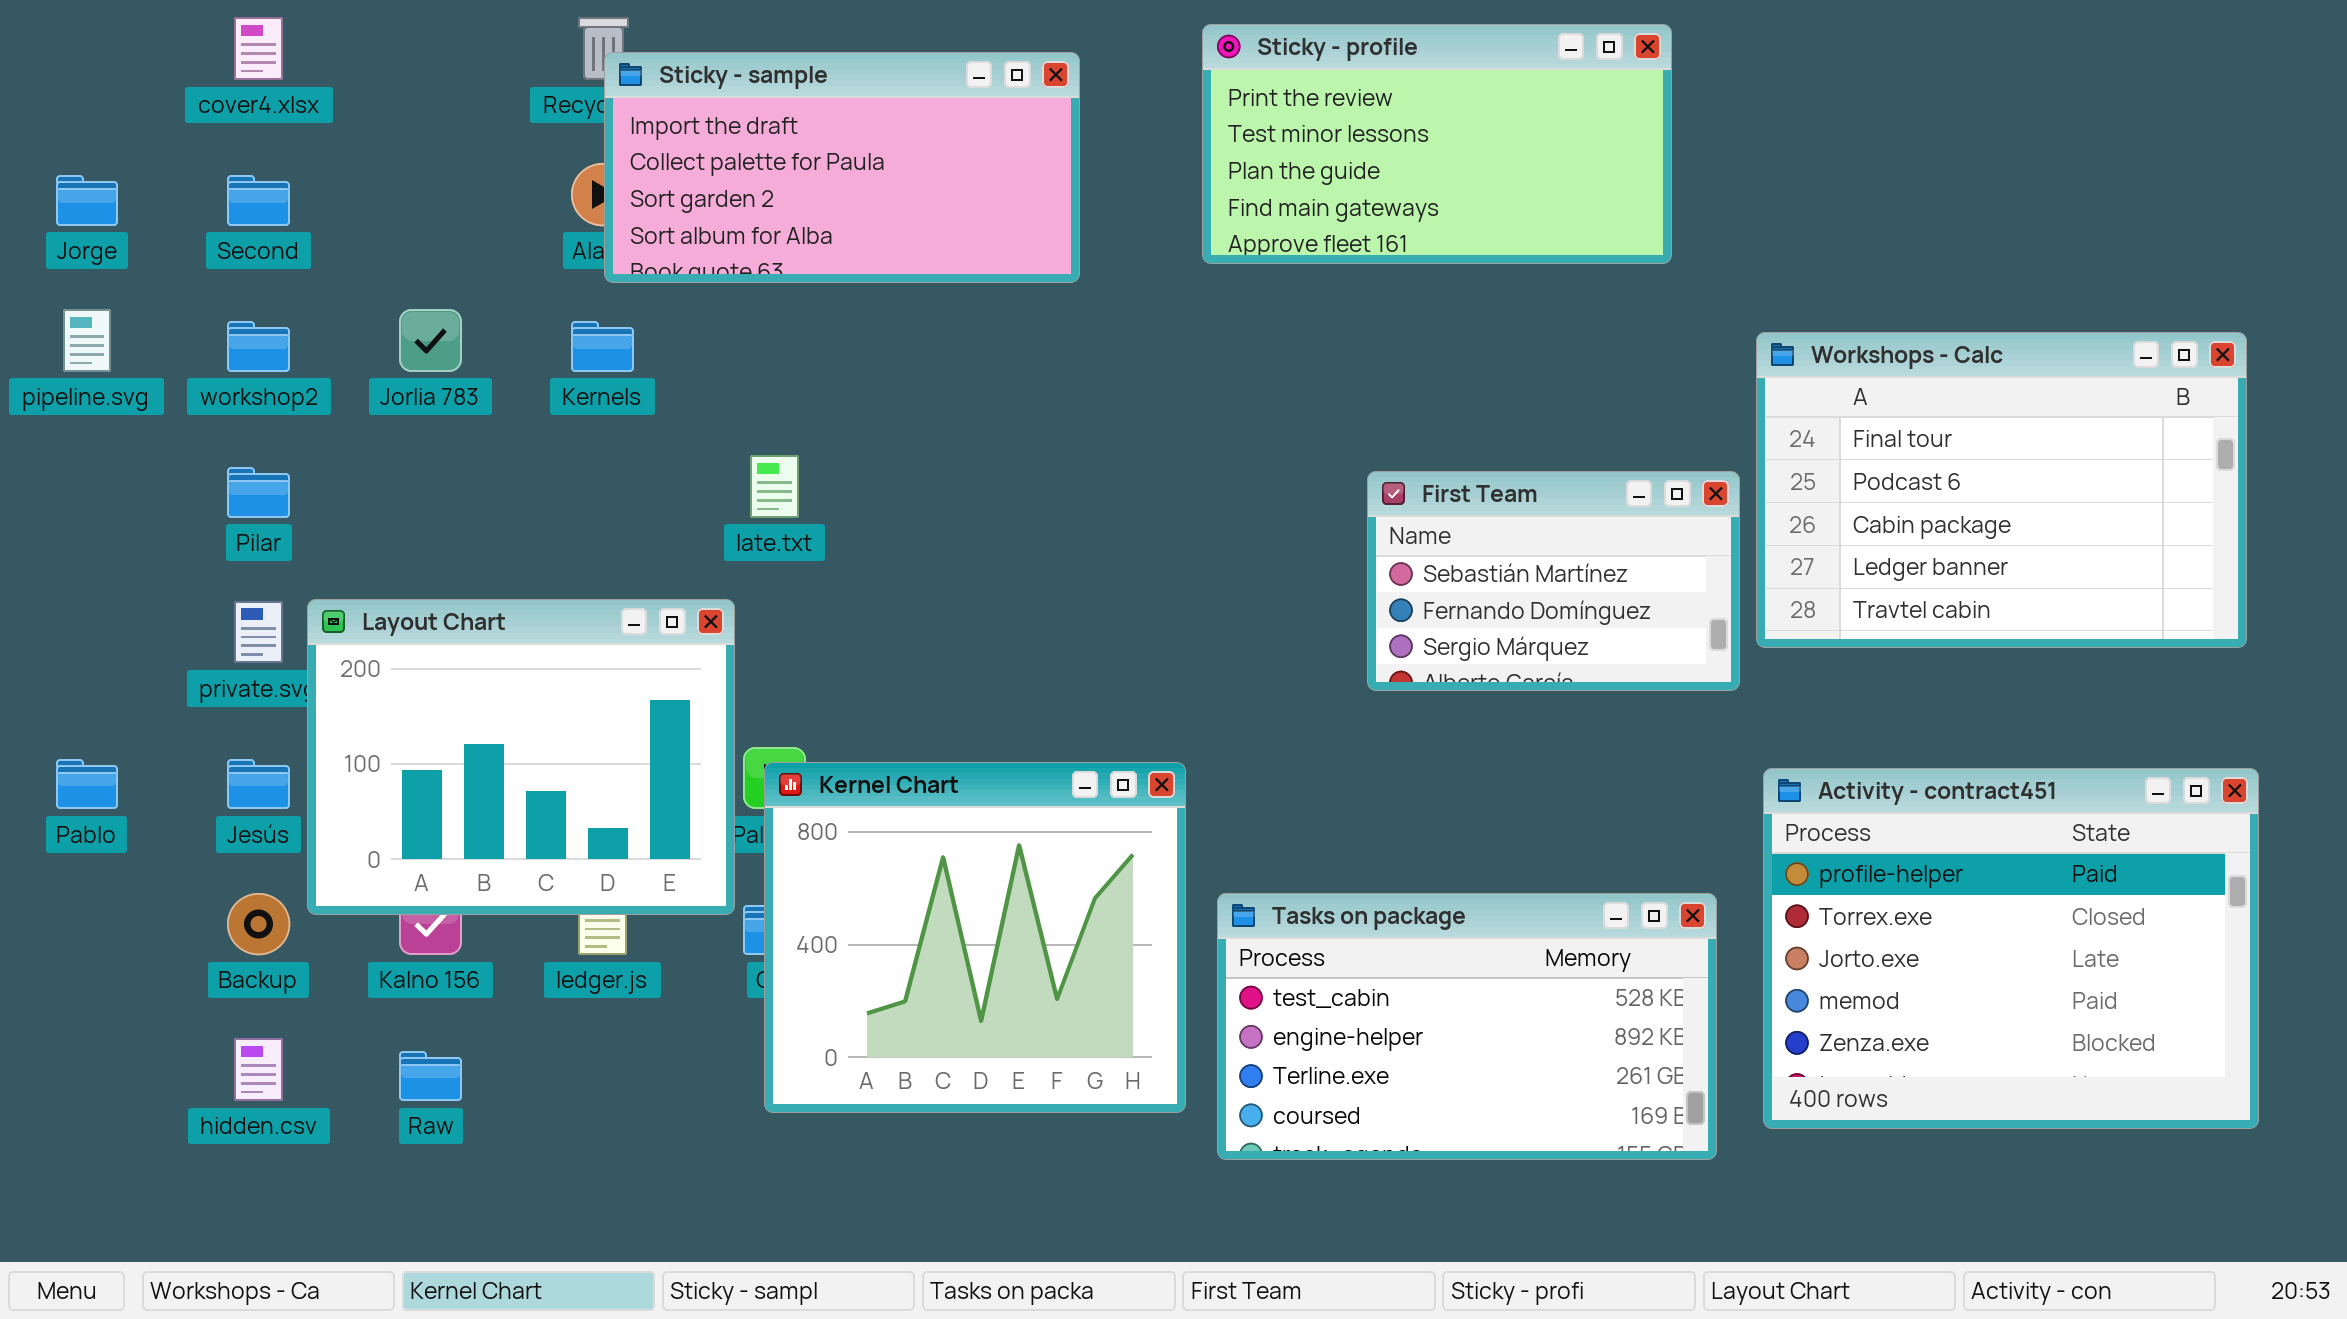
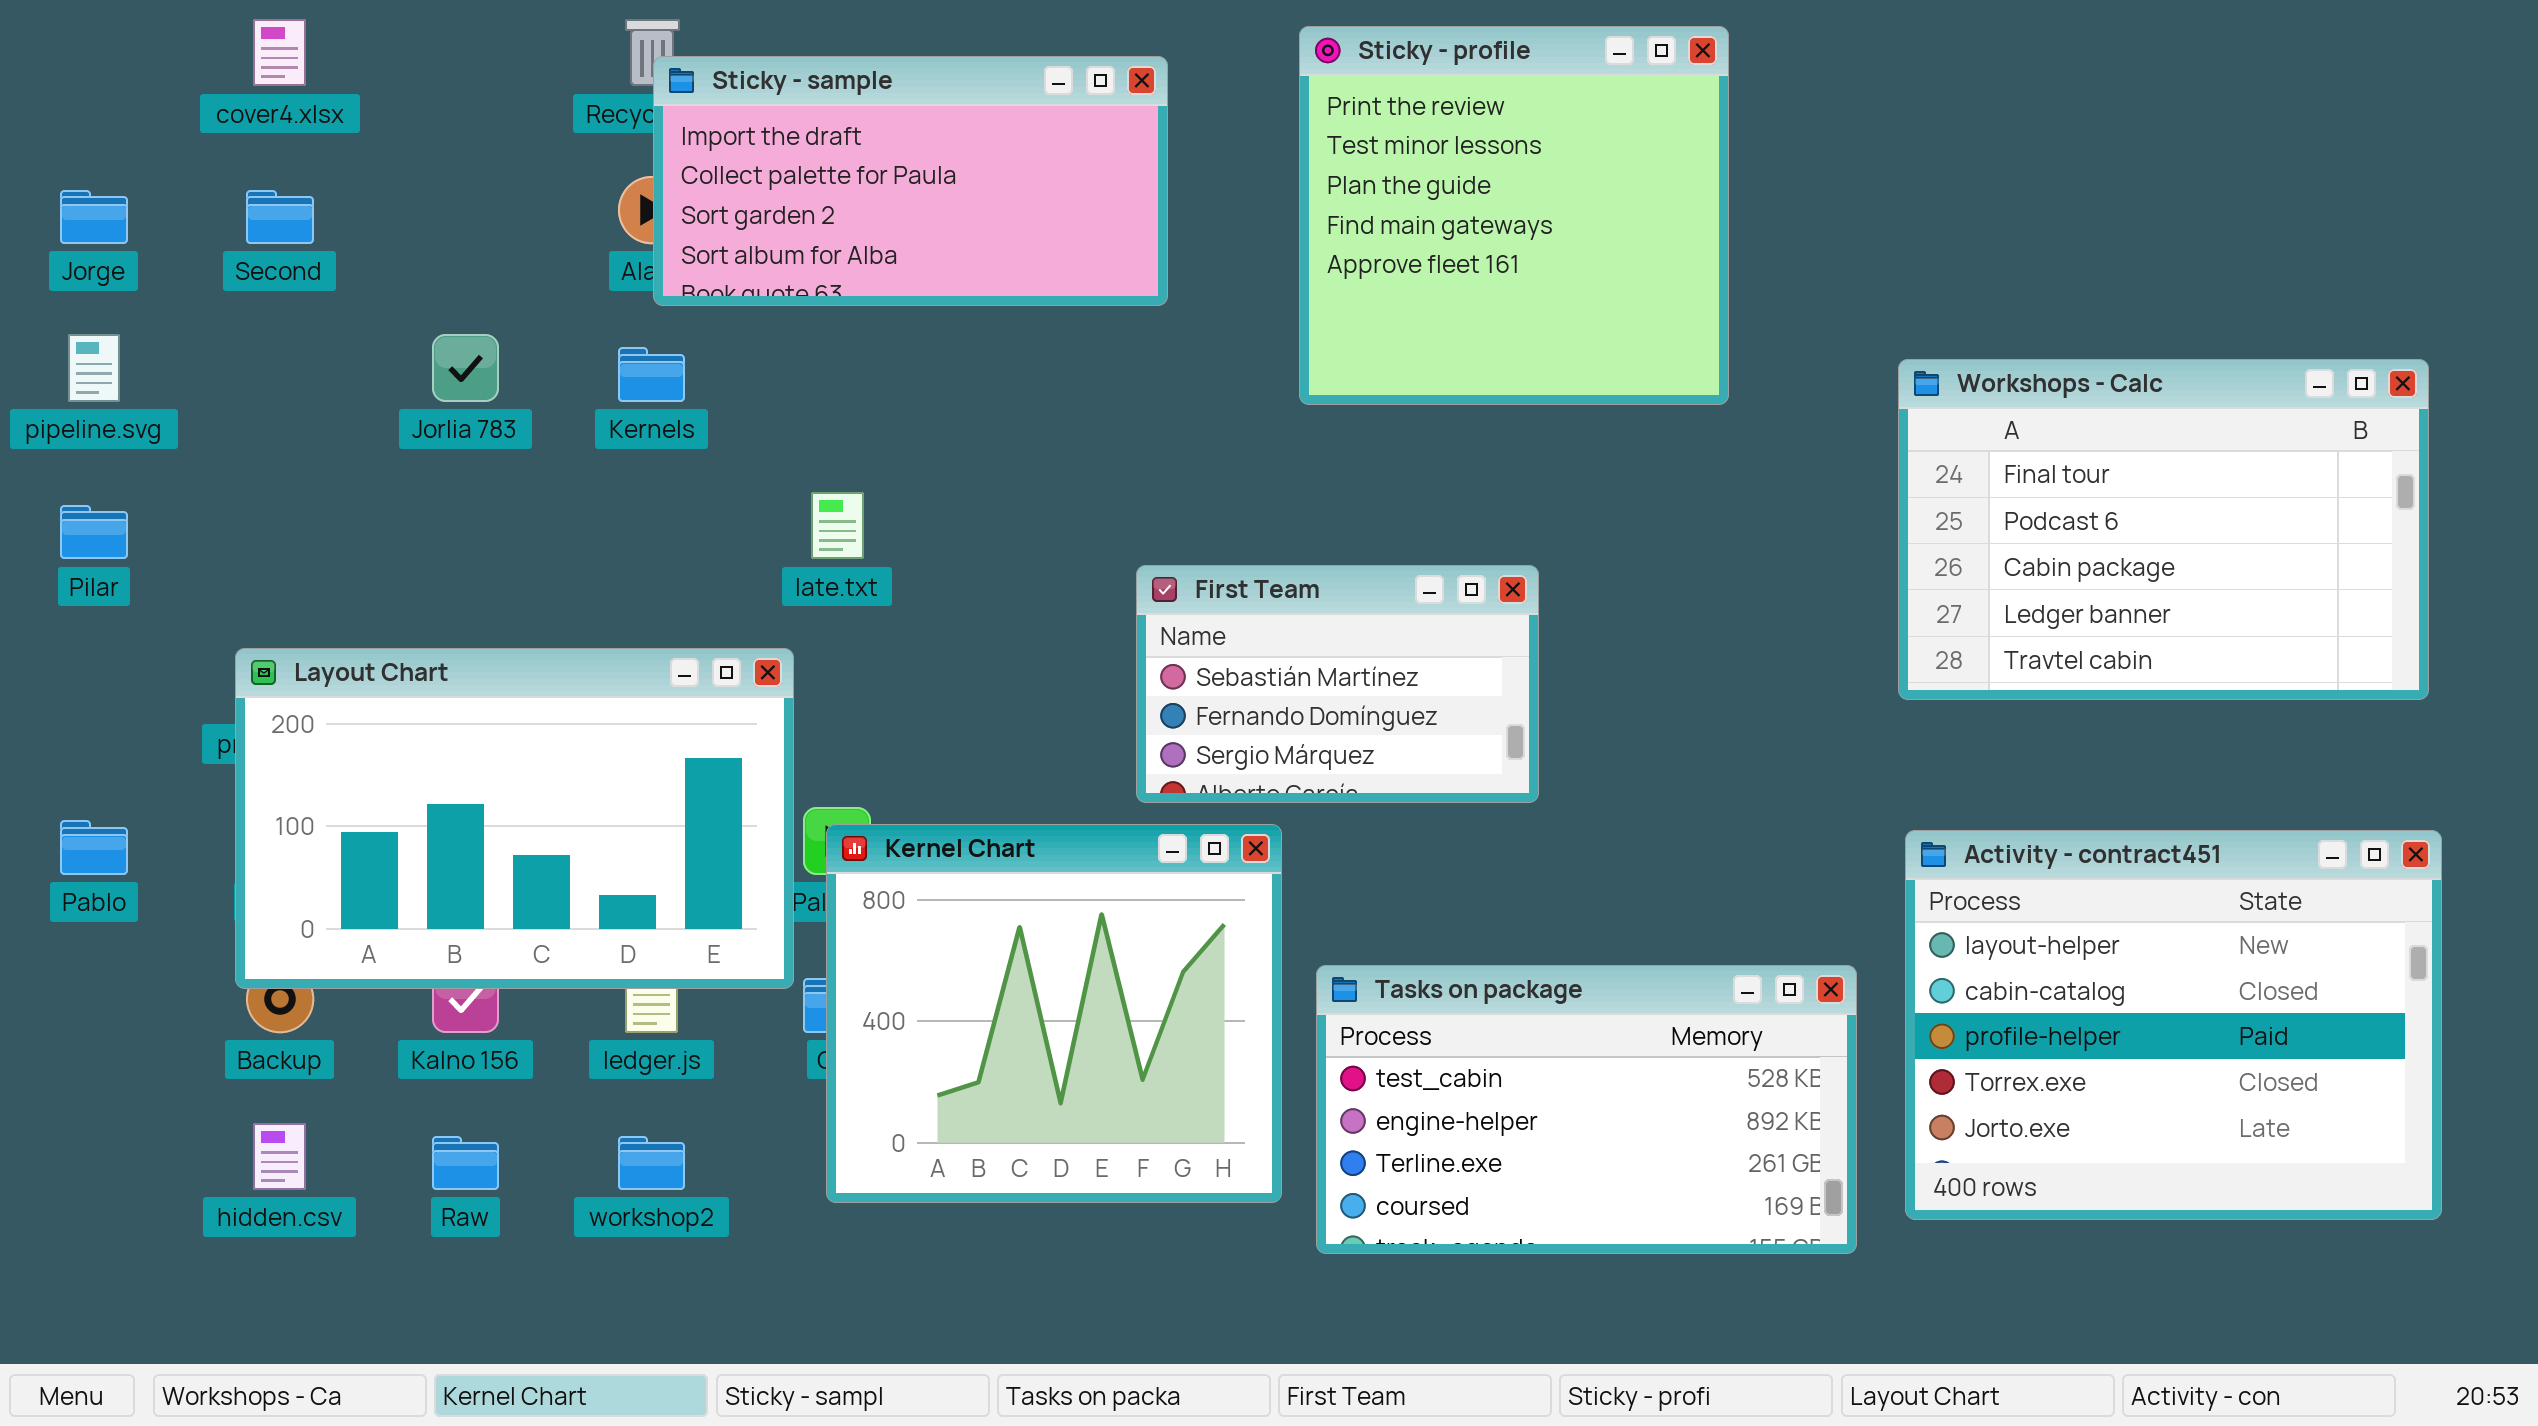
Sticky - profile: [1202,24,1672,264] -> [1299,26,1729,405], resized
workshop2: [227,321,290,372] -> [618,1136,685,1190], moved
Pilar: [227,467,290,518] -> [60,505,128,559], moved
First Team: [1367,471,1740,691] -> [1136,565,1539,803], moved
Layout Chart: [307,599,735,915] -> [235,648,794,989], resized
Activity - contract451: [1763,768,2259,1129] -> [1905,830,2442,1220], scrolled up 2 rows

